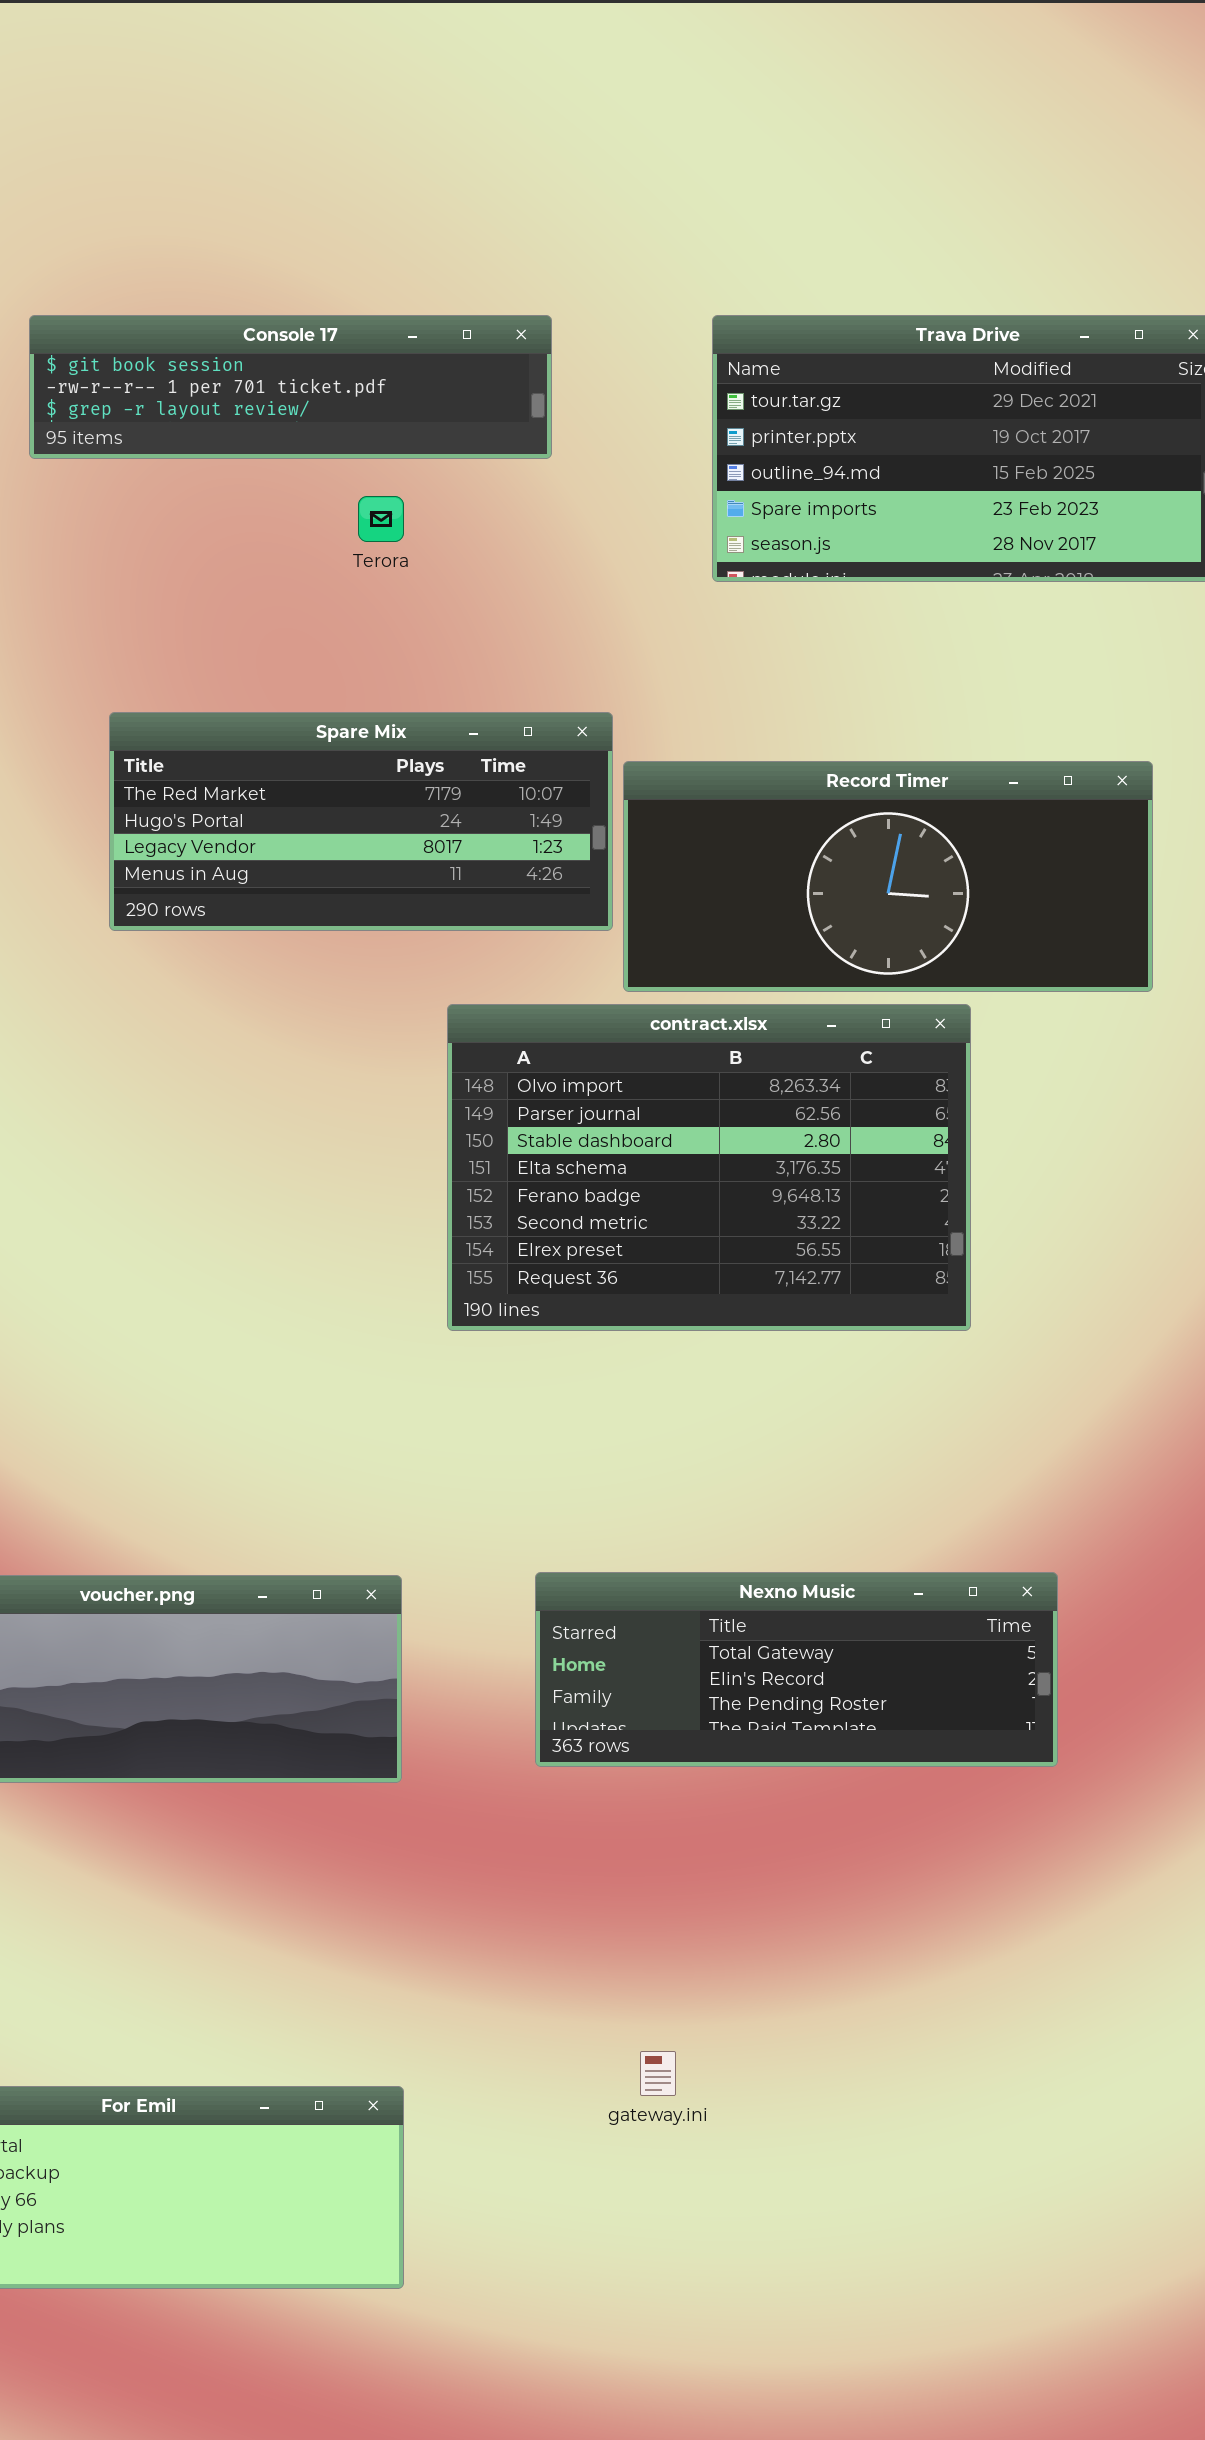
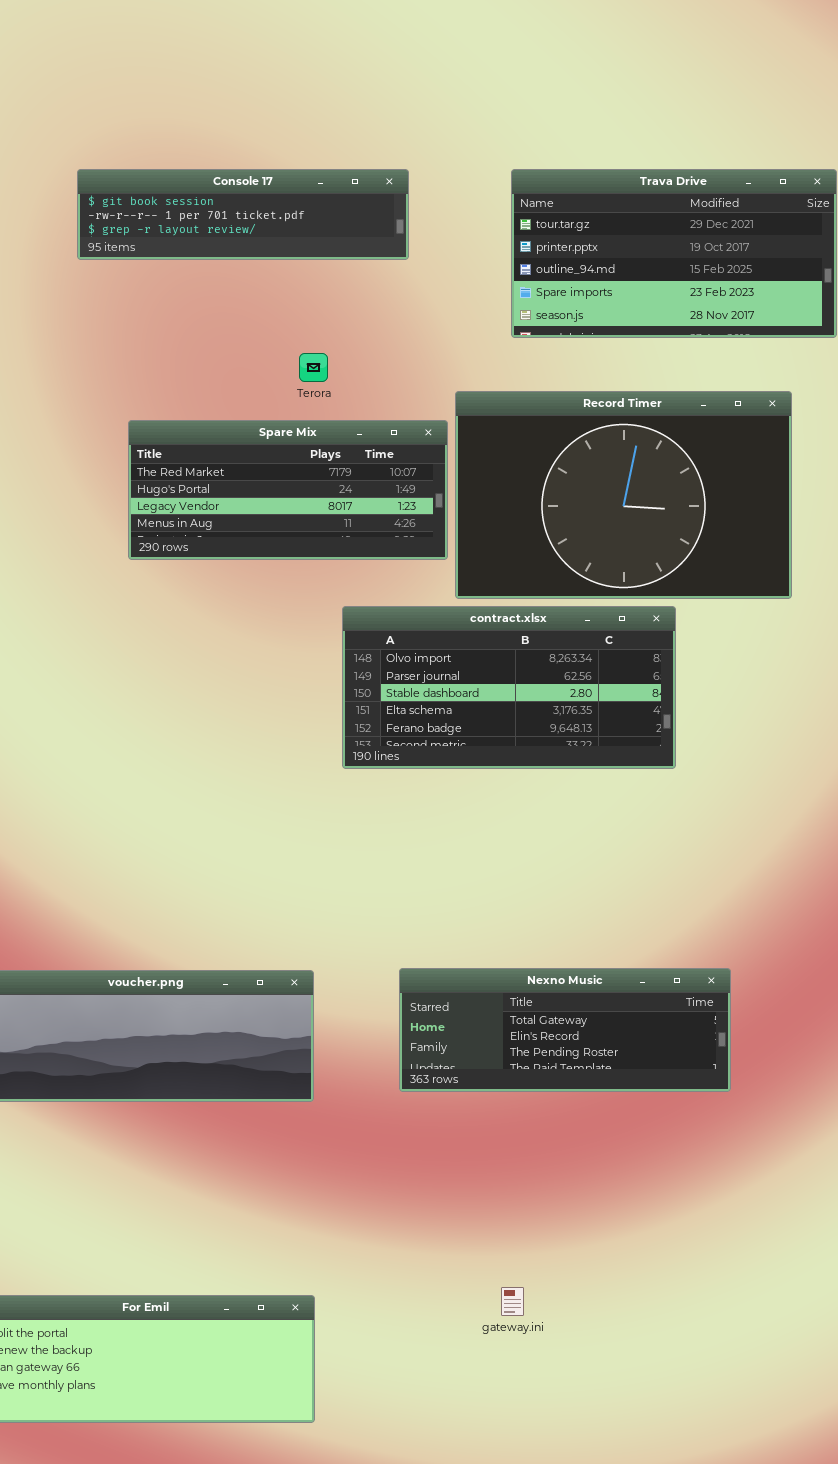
Terora: [358,496,404,542] -> [299,353,328,382], moved
Record Timer: [623,761,1153,992] -> [455,391,792,599], resized
contract.xlsx: [447,1004,971,1331] -> [342,606,676,769], resized
gateway.ini: [640,2051,676,2096] -> [501,1287,524,1316], moved

